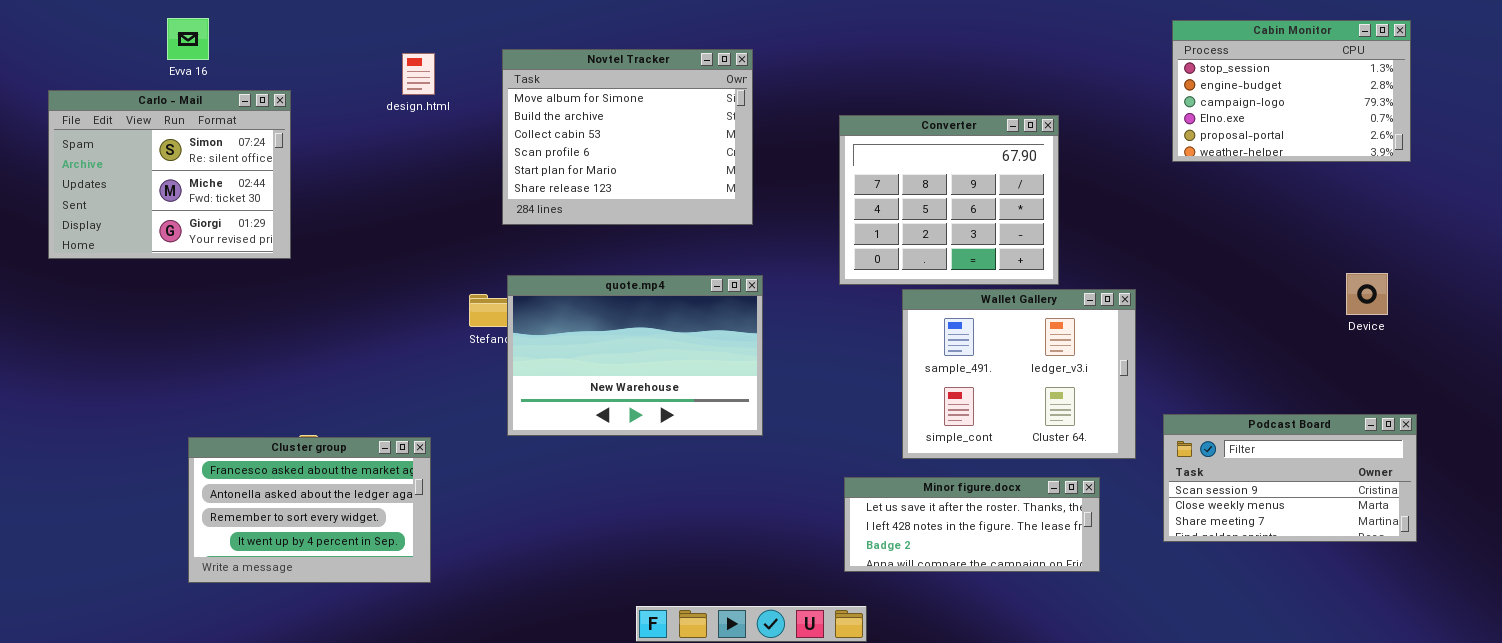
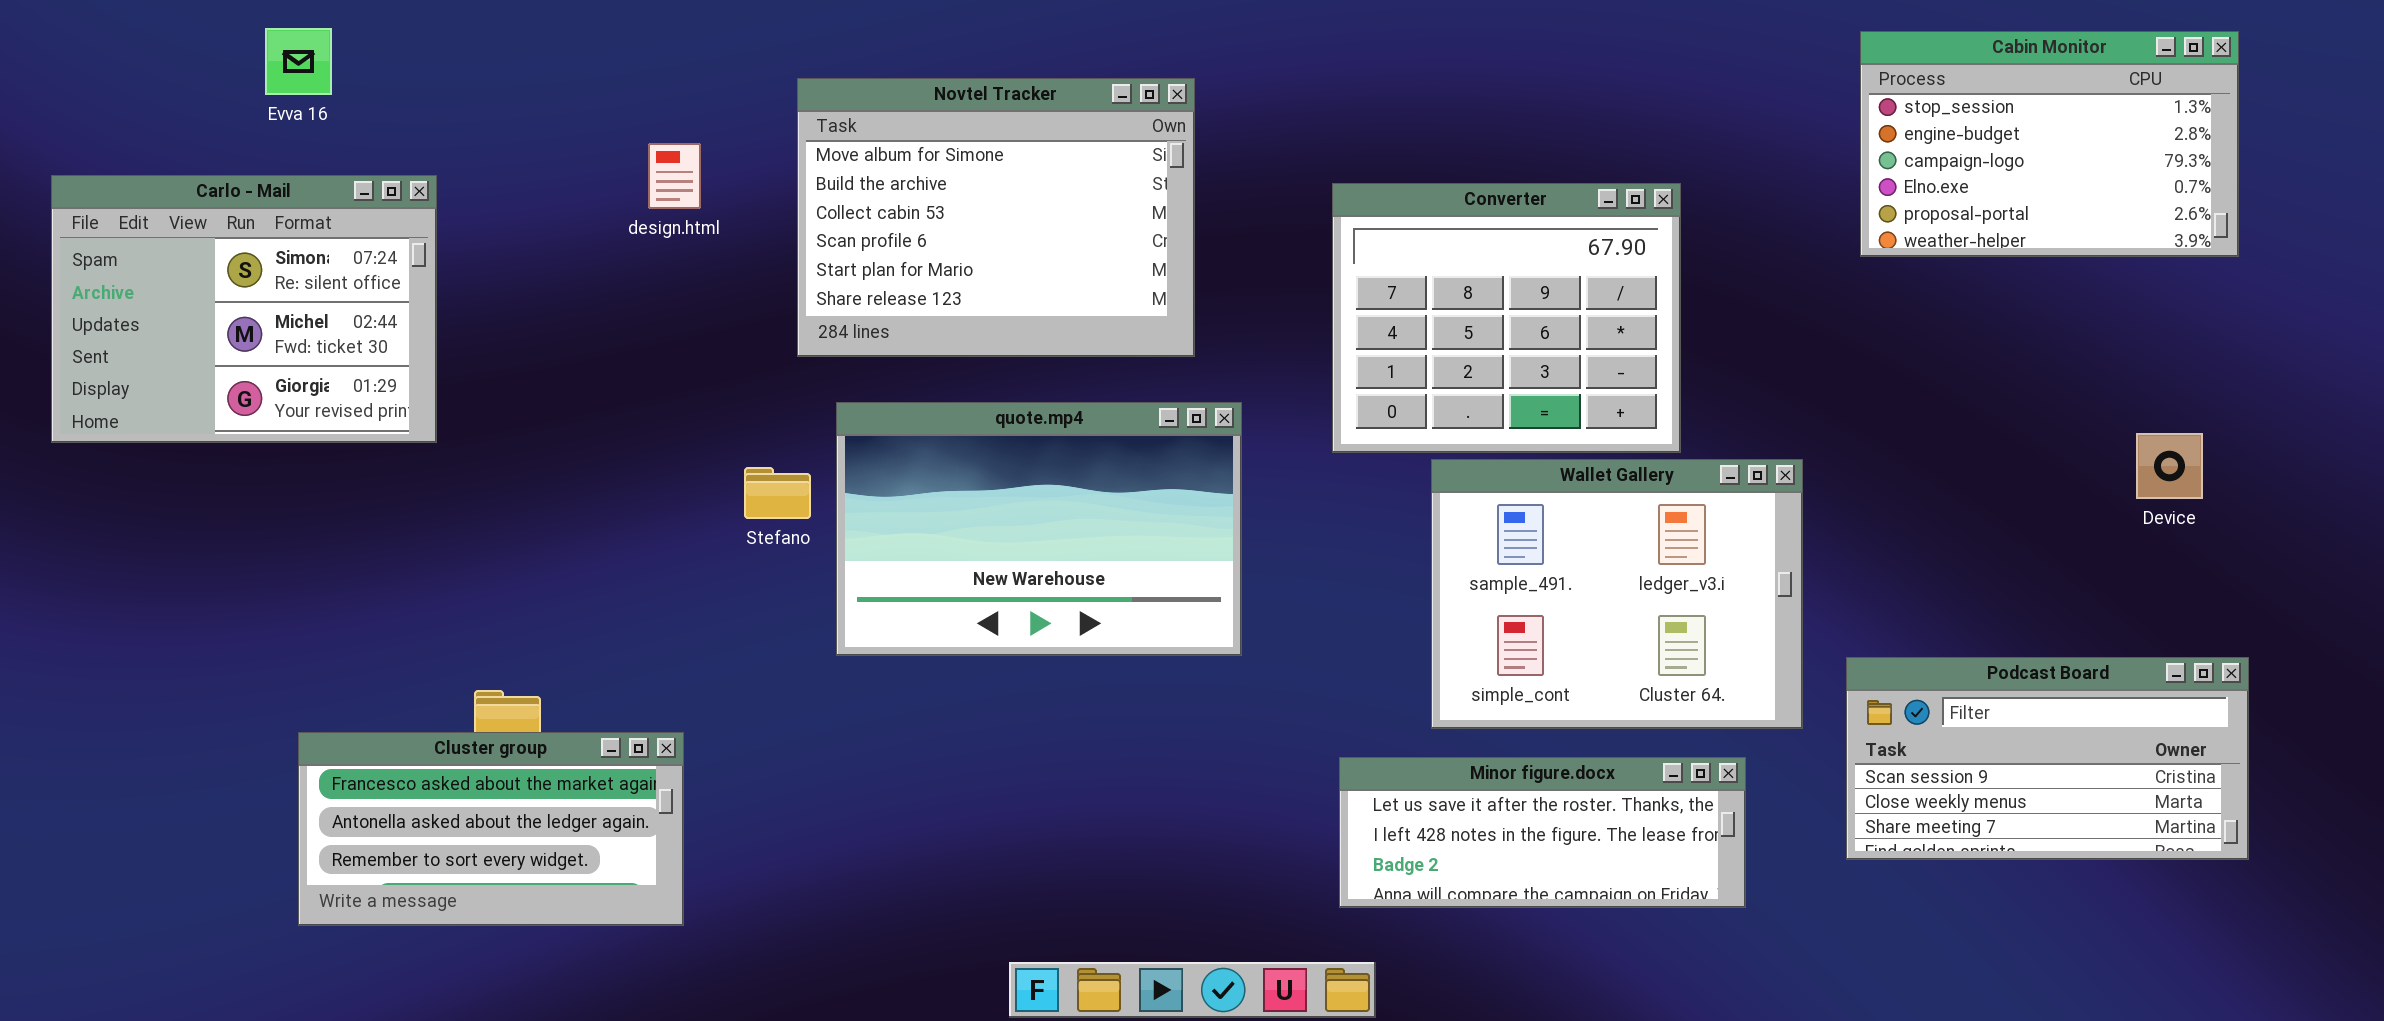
design.html: [402,53,435,95] -> [648,143,701,209], moved
Carlo - Mail: [48,90,291,259] -> [51,175,437,443], moved
quote.mp4: [507,275,763,436] -> [836,402,1242,656], moved
Cluster group: [188,437,431,583] -> [298,732,684,926], resized

